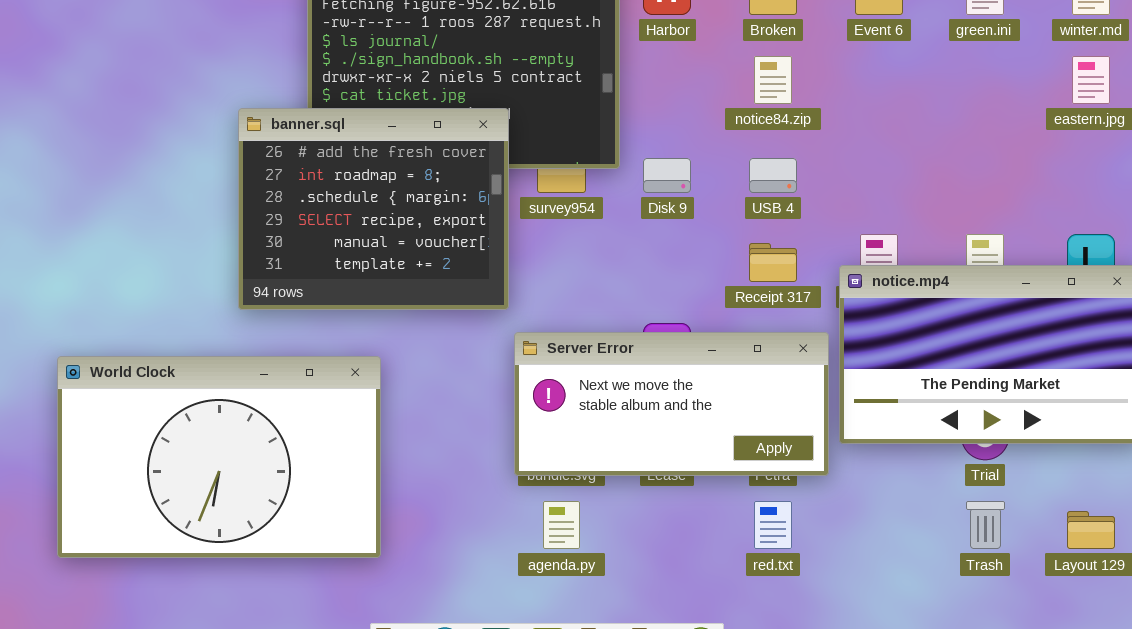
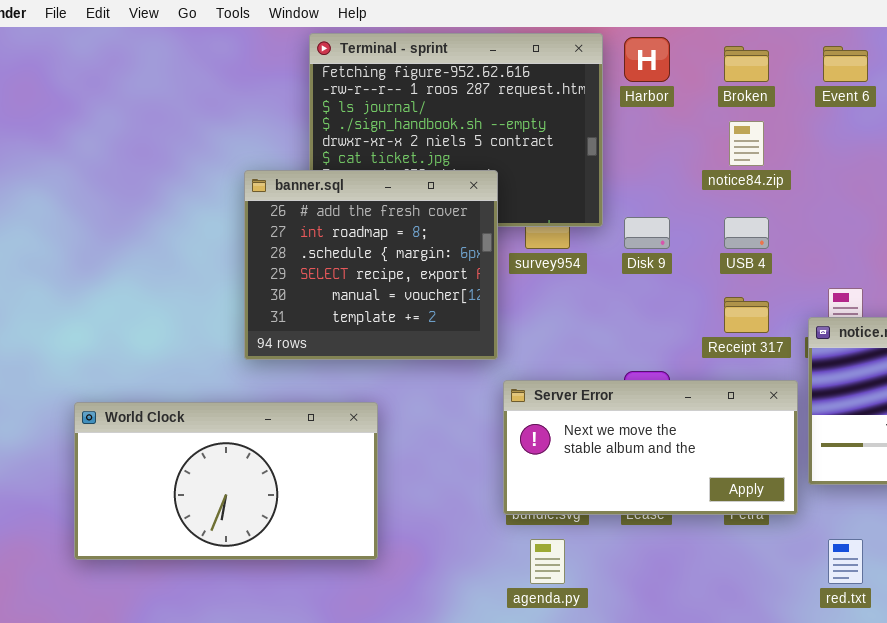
World Clock: [57,356,381,558] -> [74,402,378,560], resized
red.txt: [754,501,792,549] -> [828,539,863,584], moved

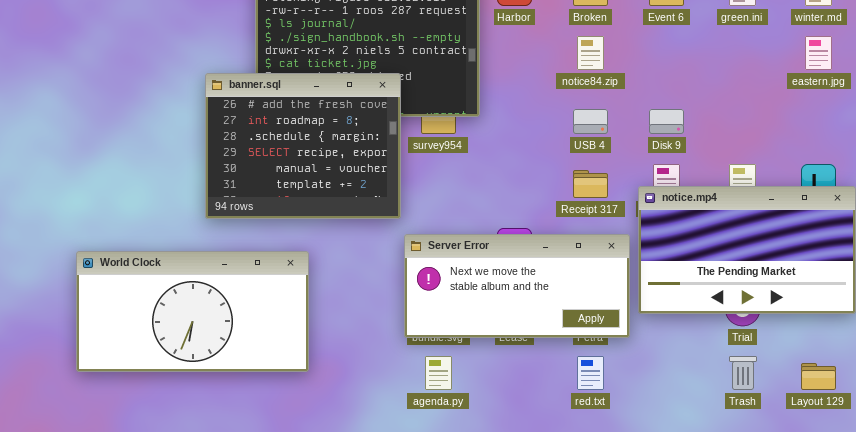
Disk 9: [624,217,670,249] -> [649,109,684,134], moved
red.txt: [828,539,863,584] -> [577,356,604,390], moved

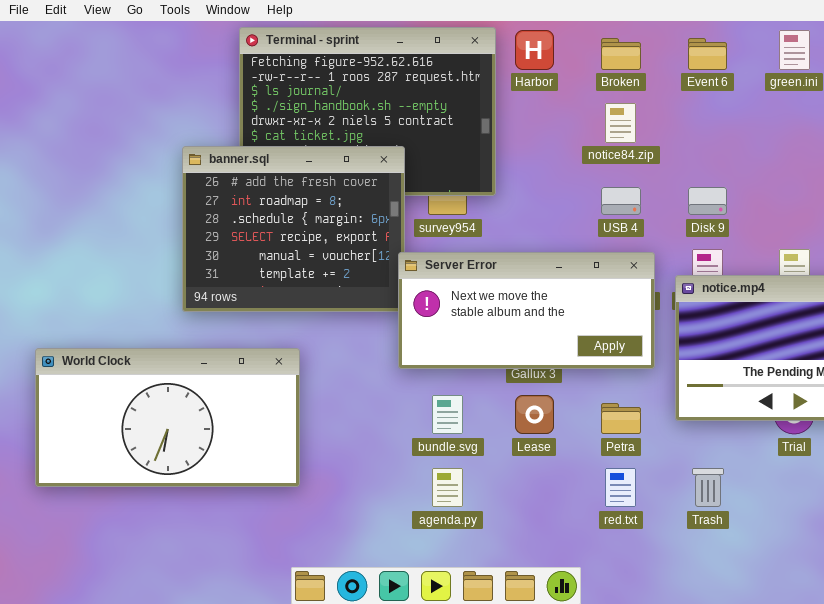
Server Error: [404,234,630,338] -> [398,252,655,369], moved
Trash: [729,356,757,390] -> [692,468,724,507], moved

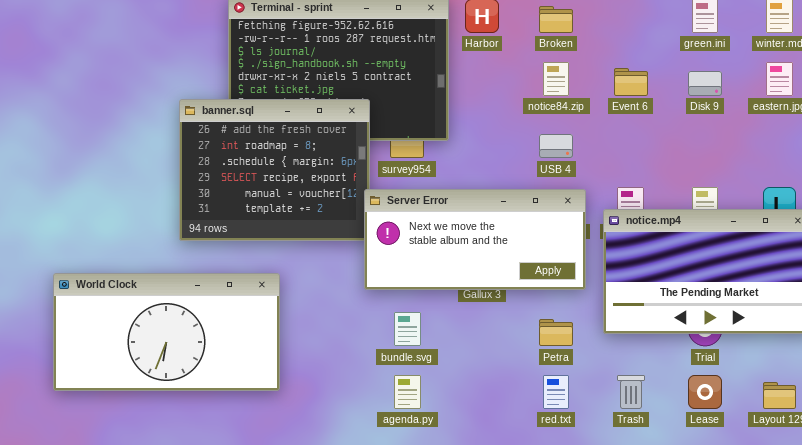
Event 6: [688,38,727,70] -> [614,68,648,96], moved
Disk 9: [688,187,727,215] -> [688,71,722,96], moved
Lease: [515,395,554,434] -> [688,375,722,409], moved

